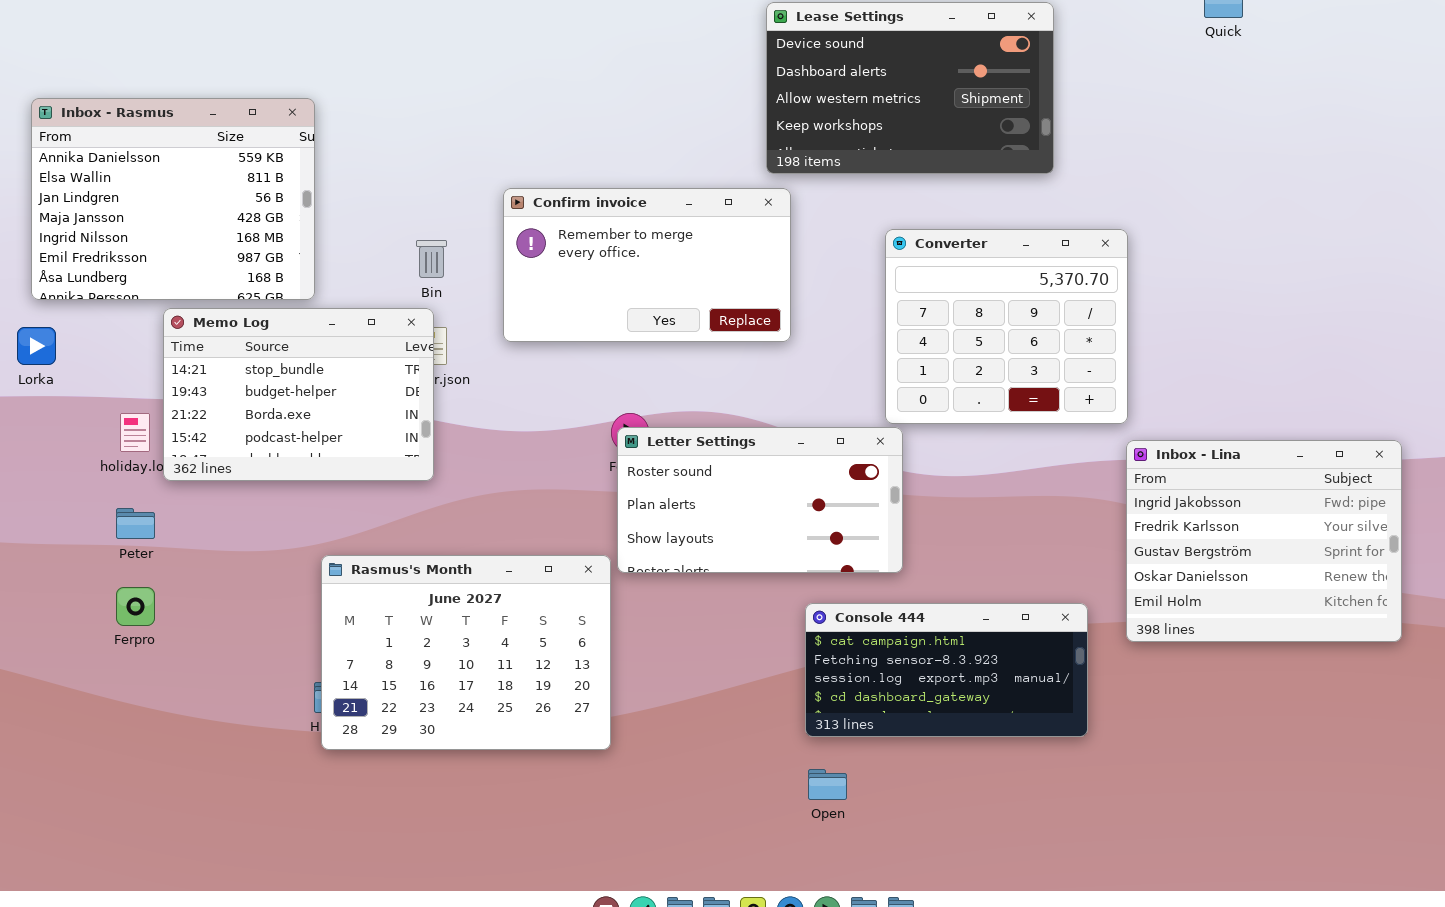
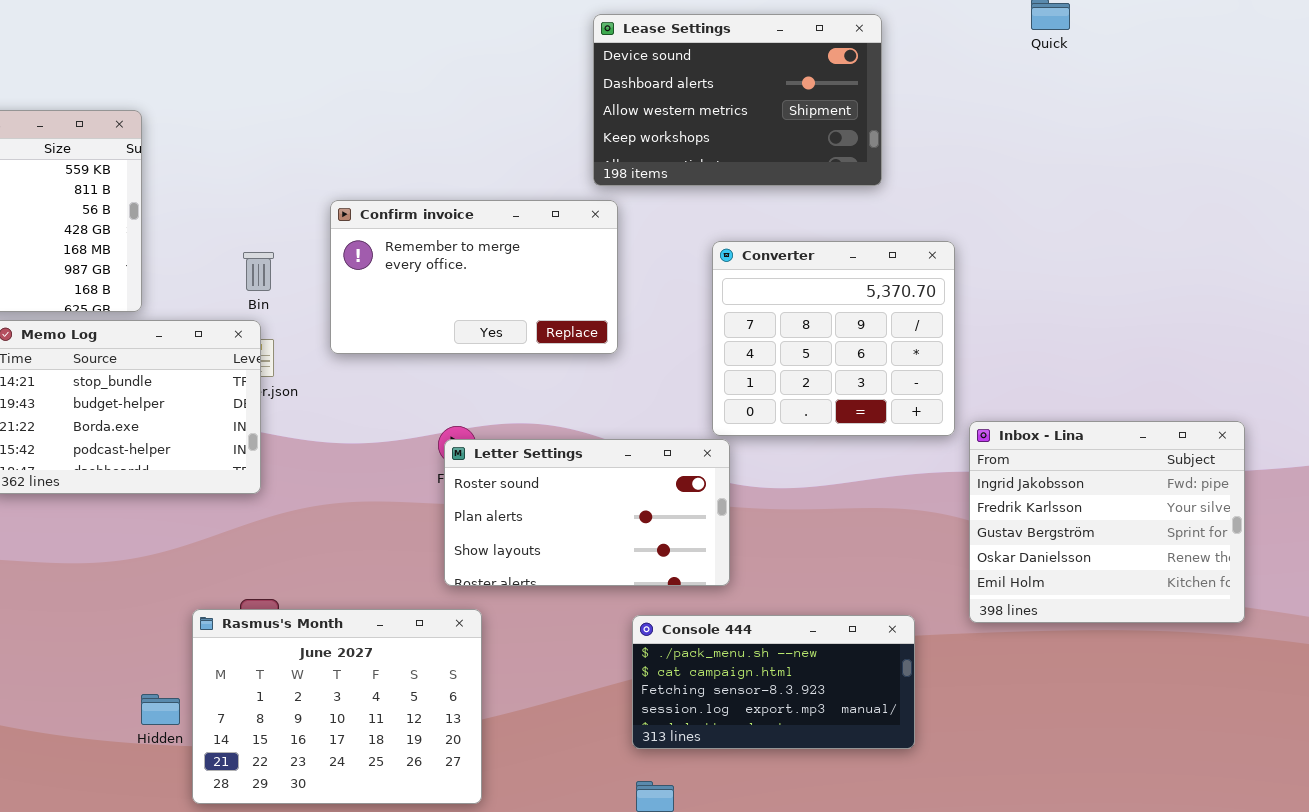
Inbox - Lina: [1126,440,1402,642] -> [969,421,1245,623], moved
Rasmus's Month: [321,555,611,750] -> [192,609,482,804], moved
Console 444: [805,603,1088,737] -> [632,615,915,749], scrolled up 1 row

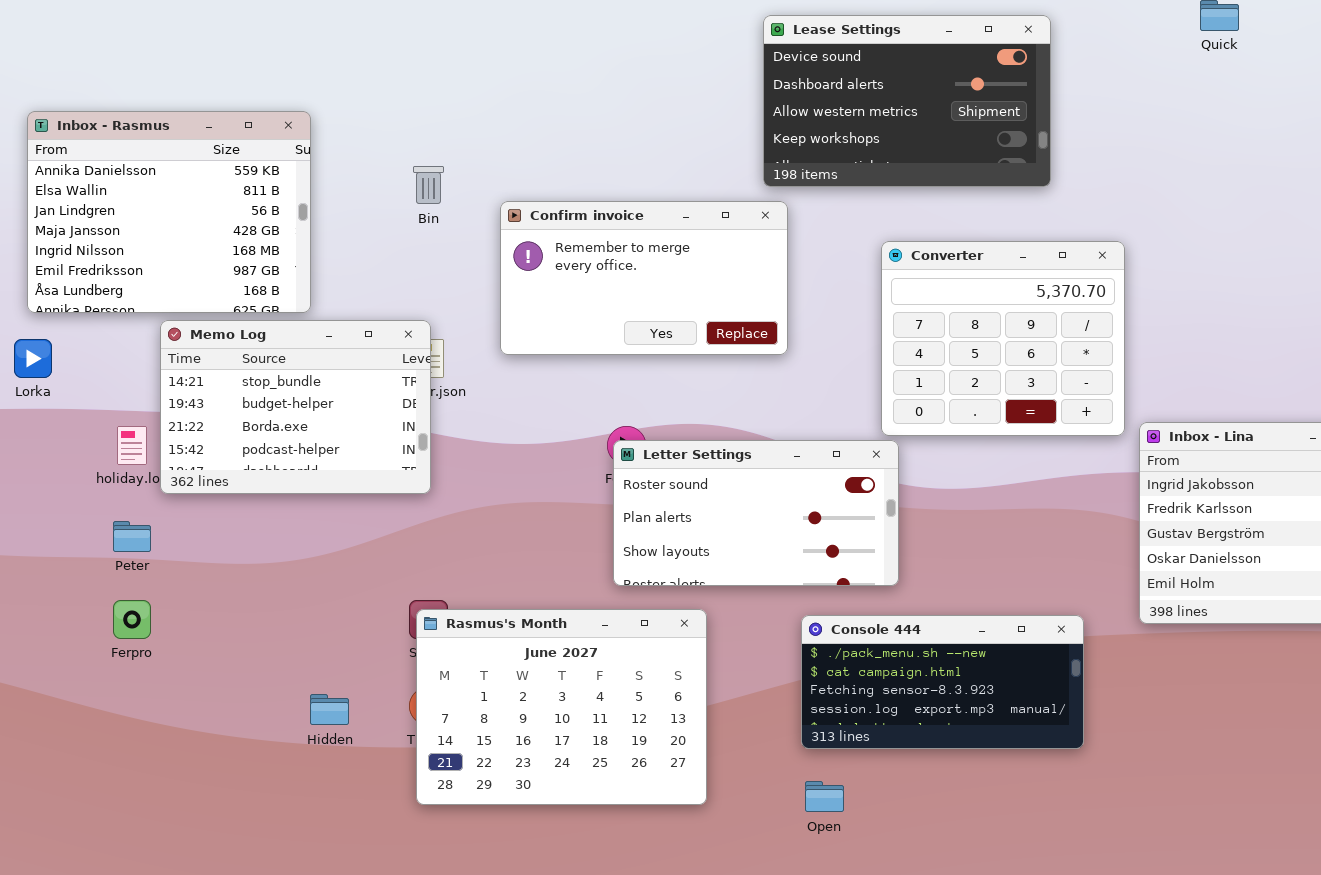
Bin: [243,252,274,291] -> [413,166,444,204], moved
Rasmus's Month: [192,609,482,804] -> [416,609,707,805], moved

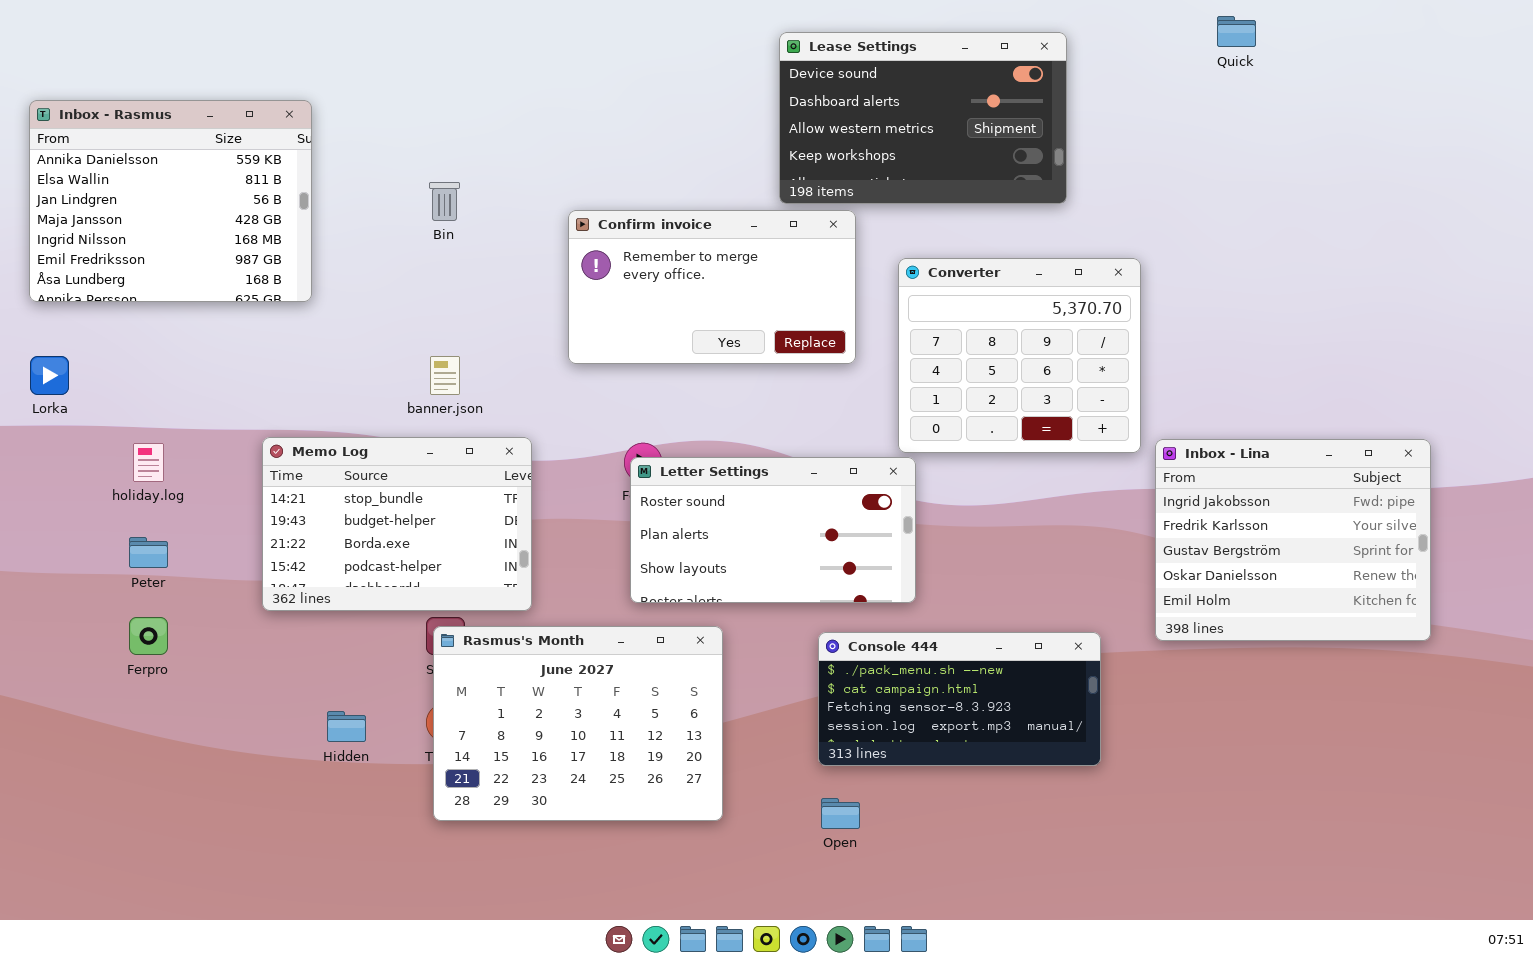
Inbox - Rasmus: [27,111,311,313] -> [29,100,312,302], moved
Confirm invoice: [500,201,788,355] -> [568,210,856,364], moved
Memo Log: [160,320,431,494] -> [262,437,532,611], moved

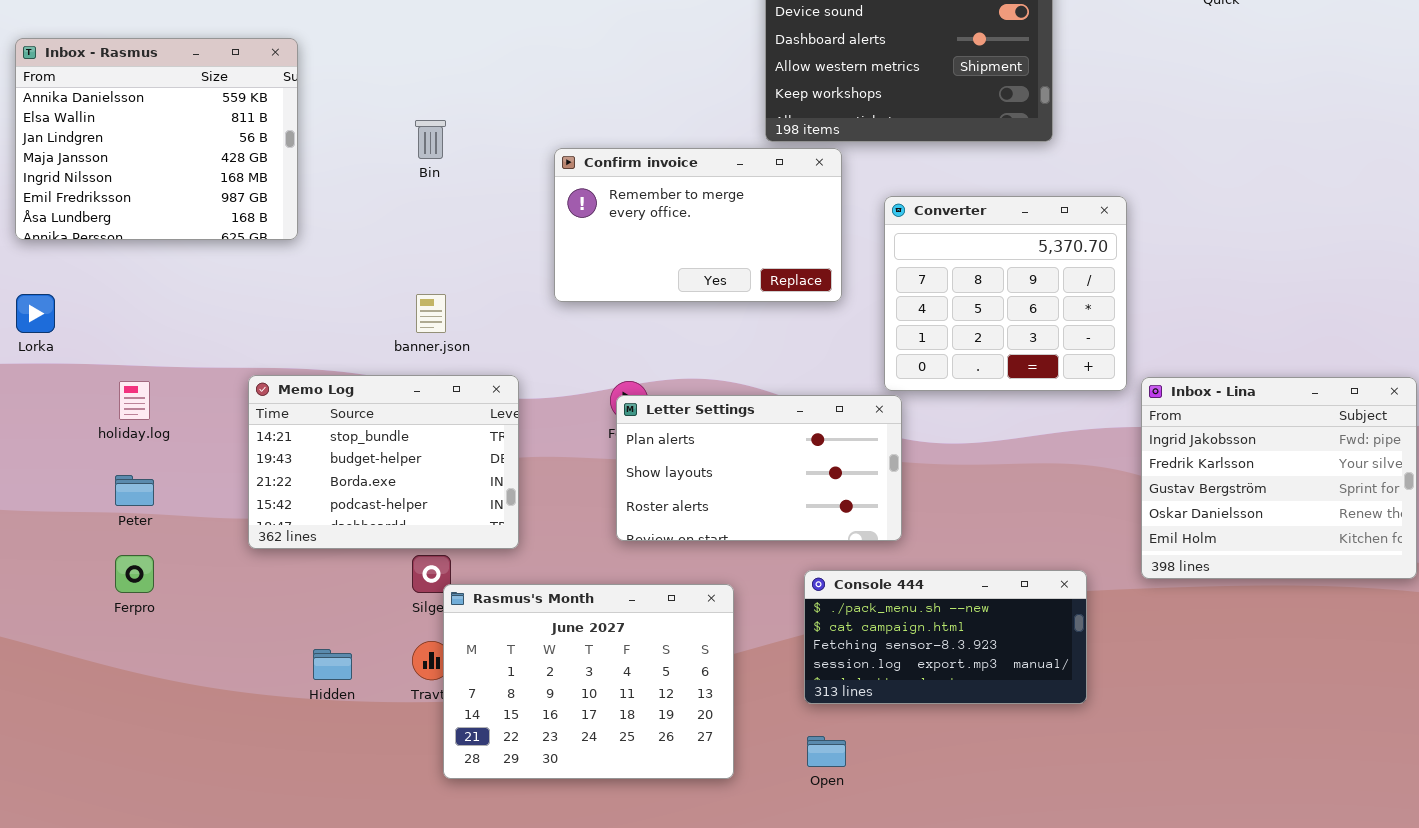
Letter Settings: [630,457,916,603] -> [616,395,902,541], scrolled down 1 row
Rasmus's Month: [433,626,723,821] -> [443,584,734,779], moved

